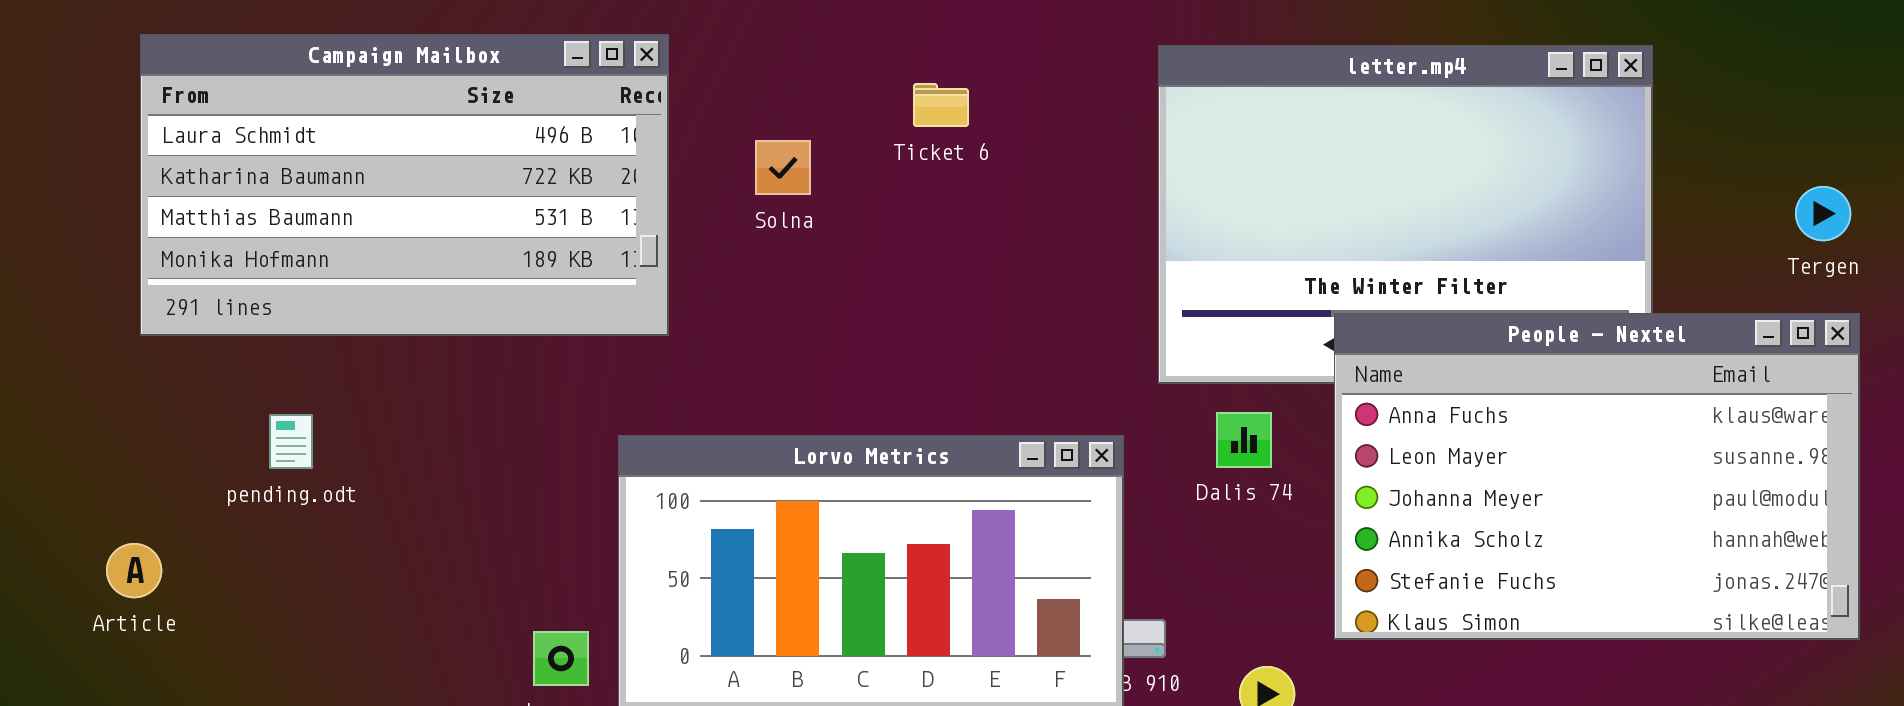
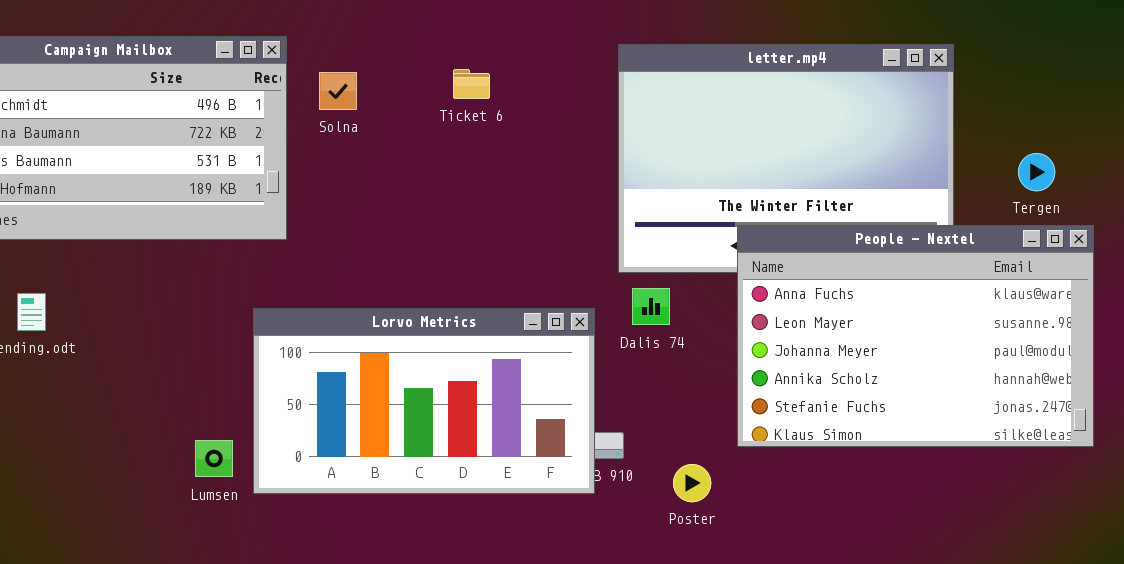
Solna: [755,140,811,195] -> [319,72,357,110], moved
Tergen: [1795,186,1851,241] -> [1018,153,1055,191], moved
Dalis 74: [1216,412,1272,468] -> [632,288,670,325], moved

